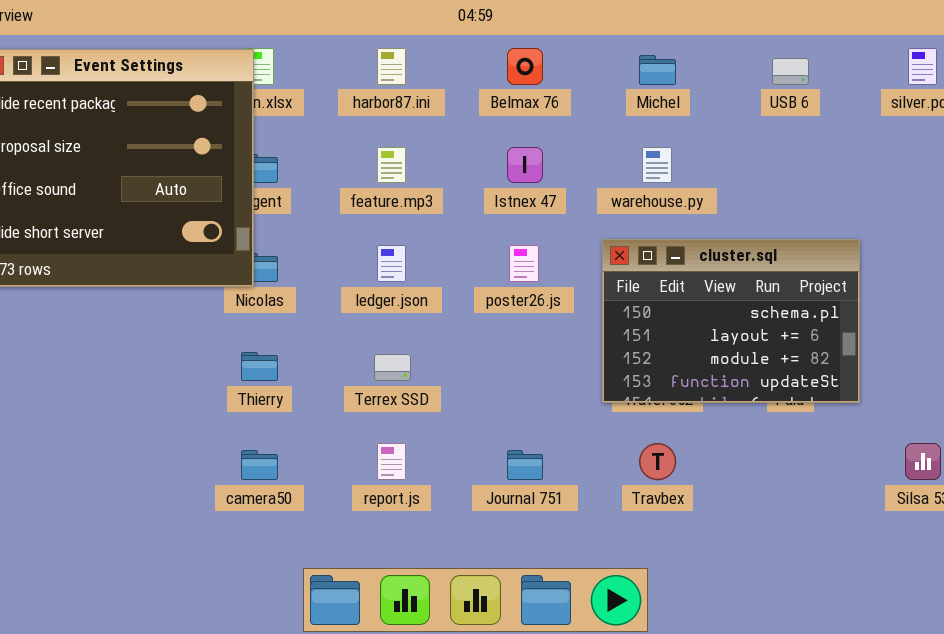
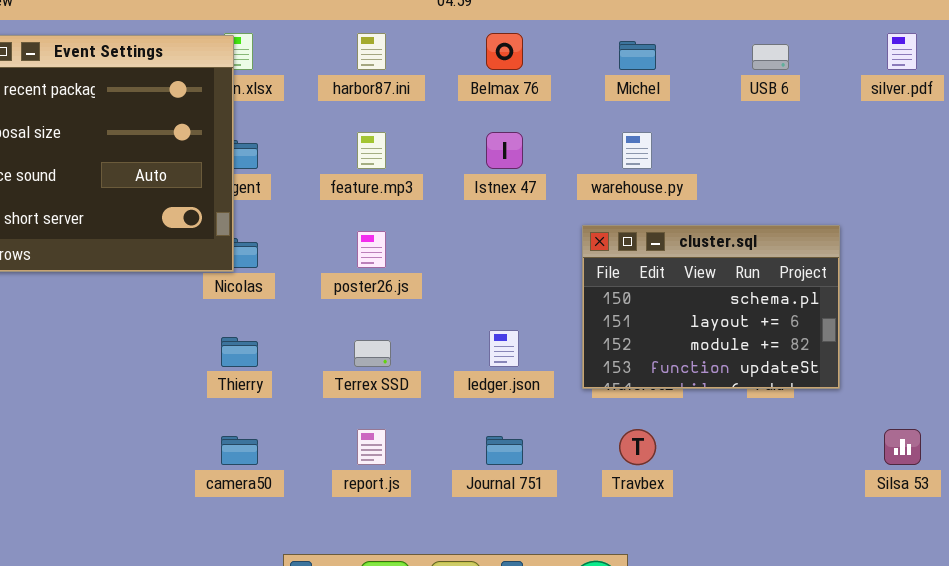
ledger.json: [377,245,406,282] -> [489,330,519,367], moved
poster26.js: [509,245,539,282] -> [357,231,386,268], moved

